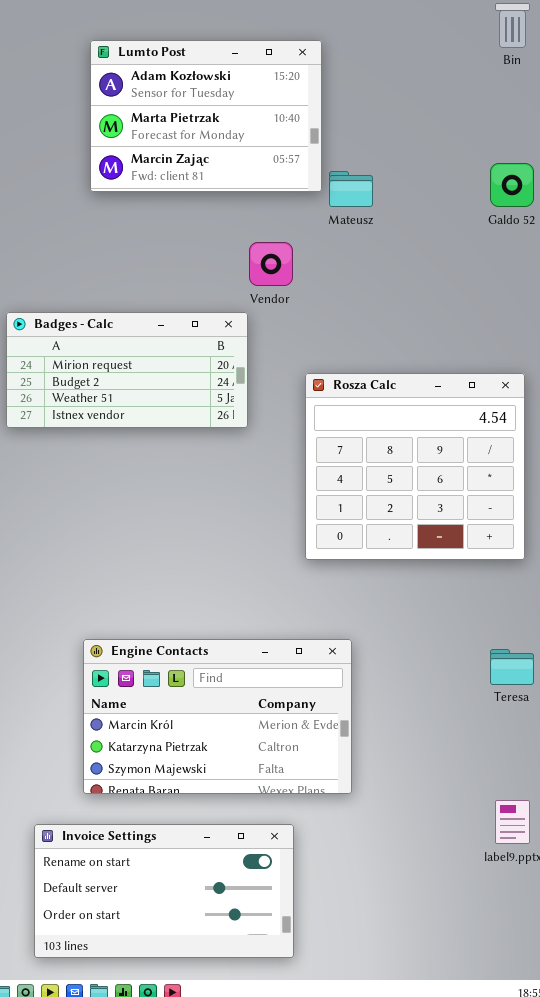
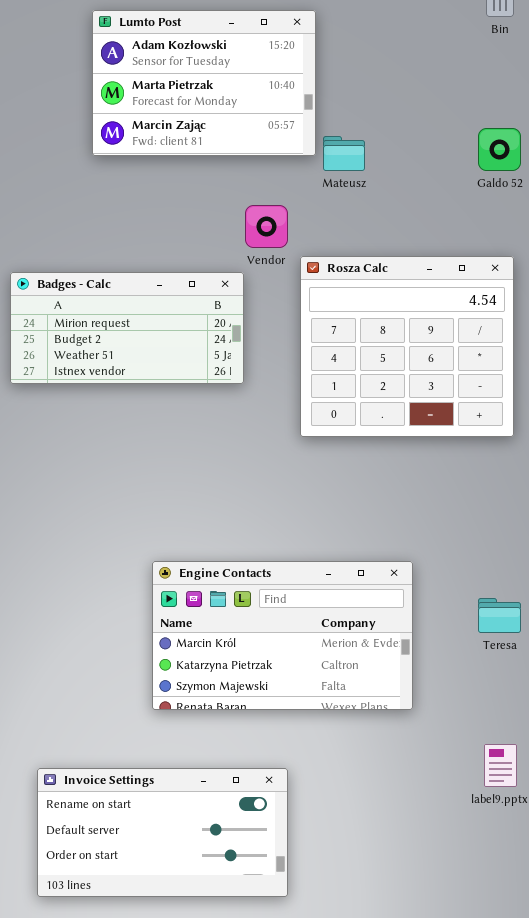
Rosza Calc: [305,373,525,560] -> [300,256,514,437], moved
Engine Contacts: [83,639,352,794] -> [152,561,413,710], moved

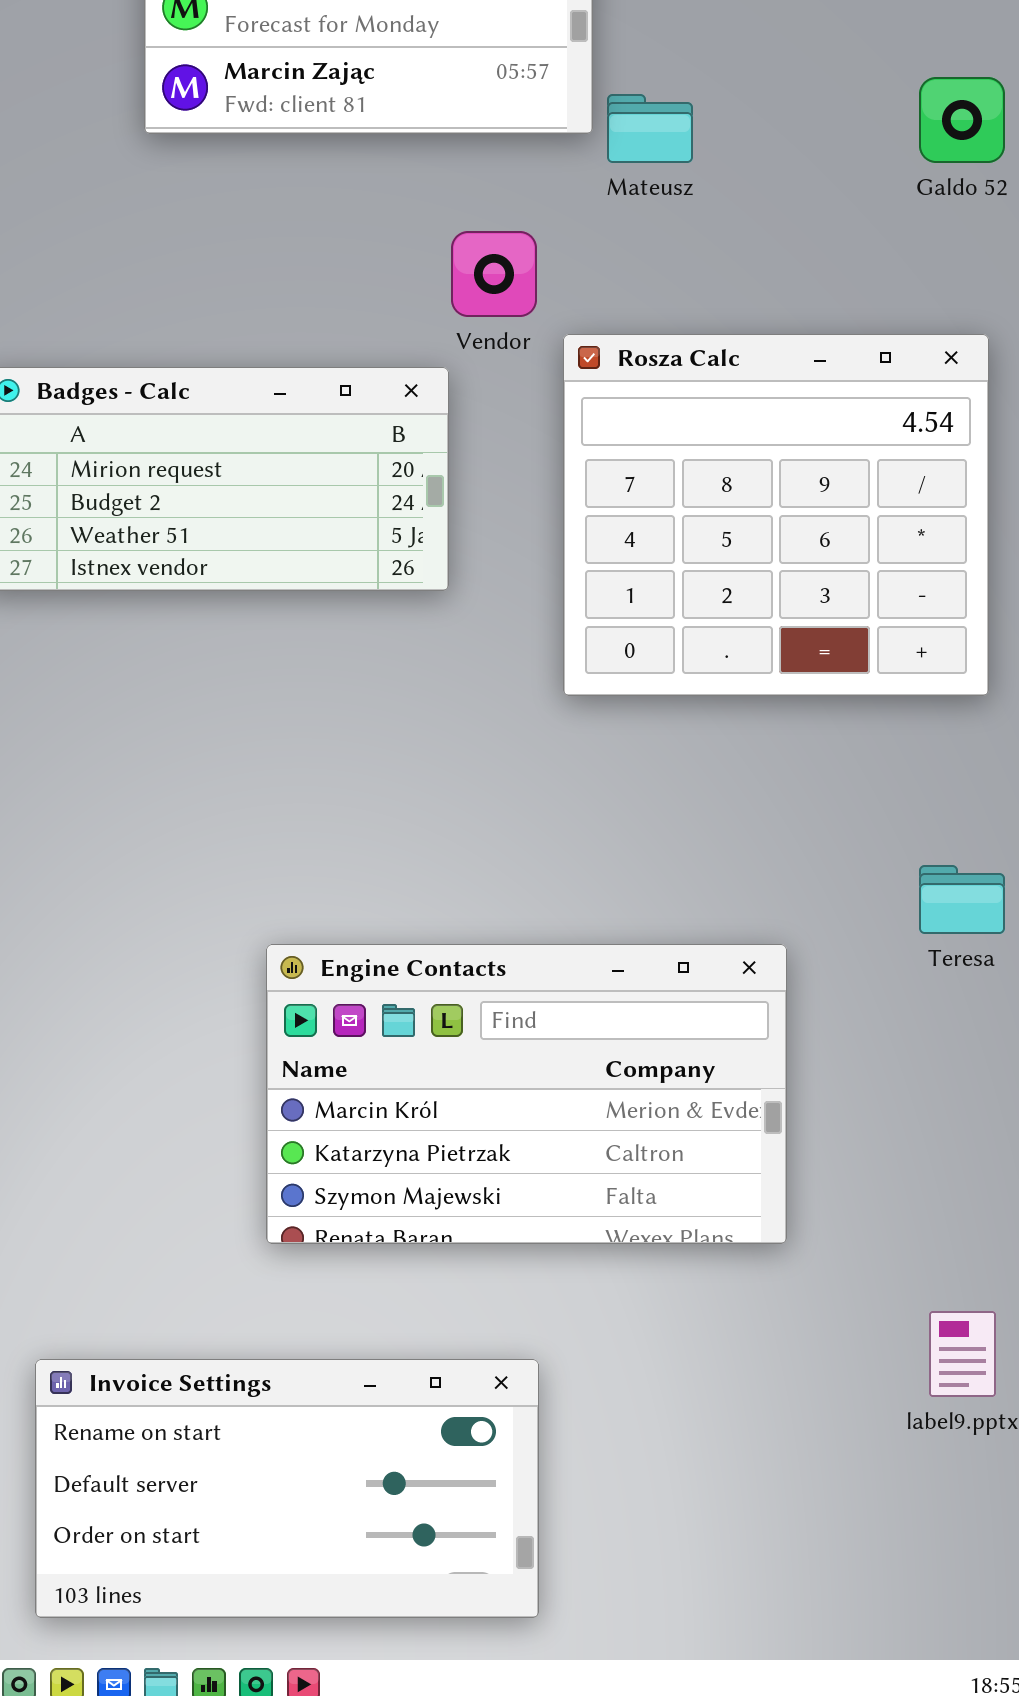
Teresa: [478,598,521,633] -> [919,865,1005,934], moved

